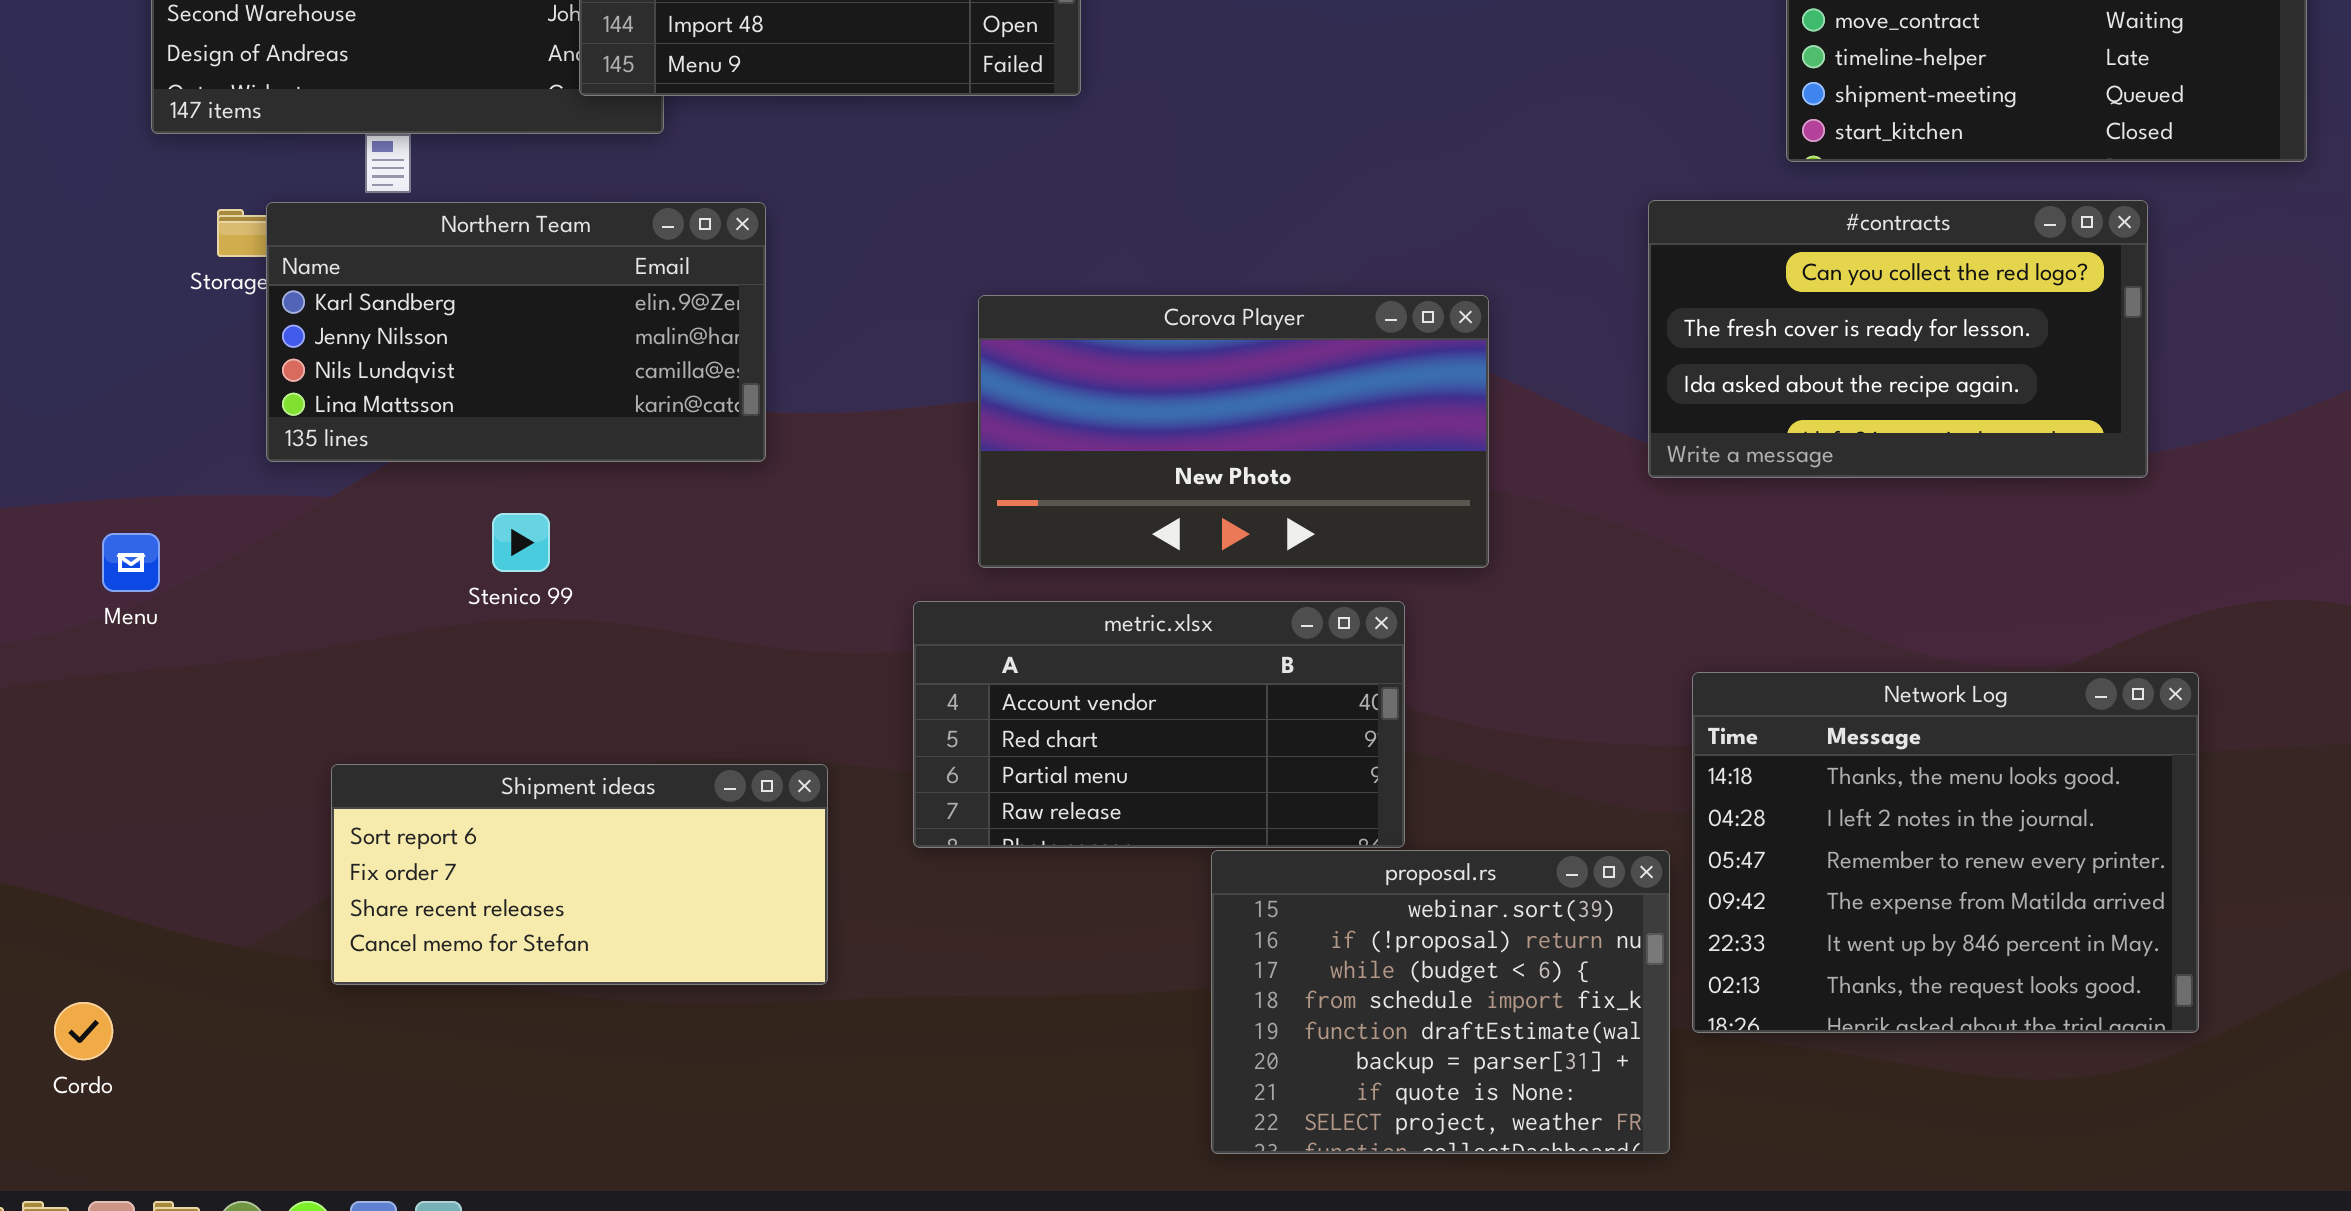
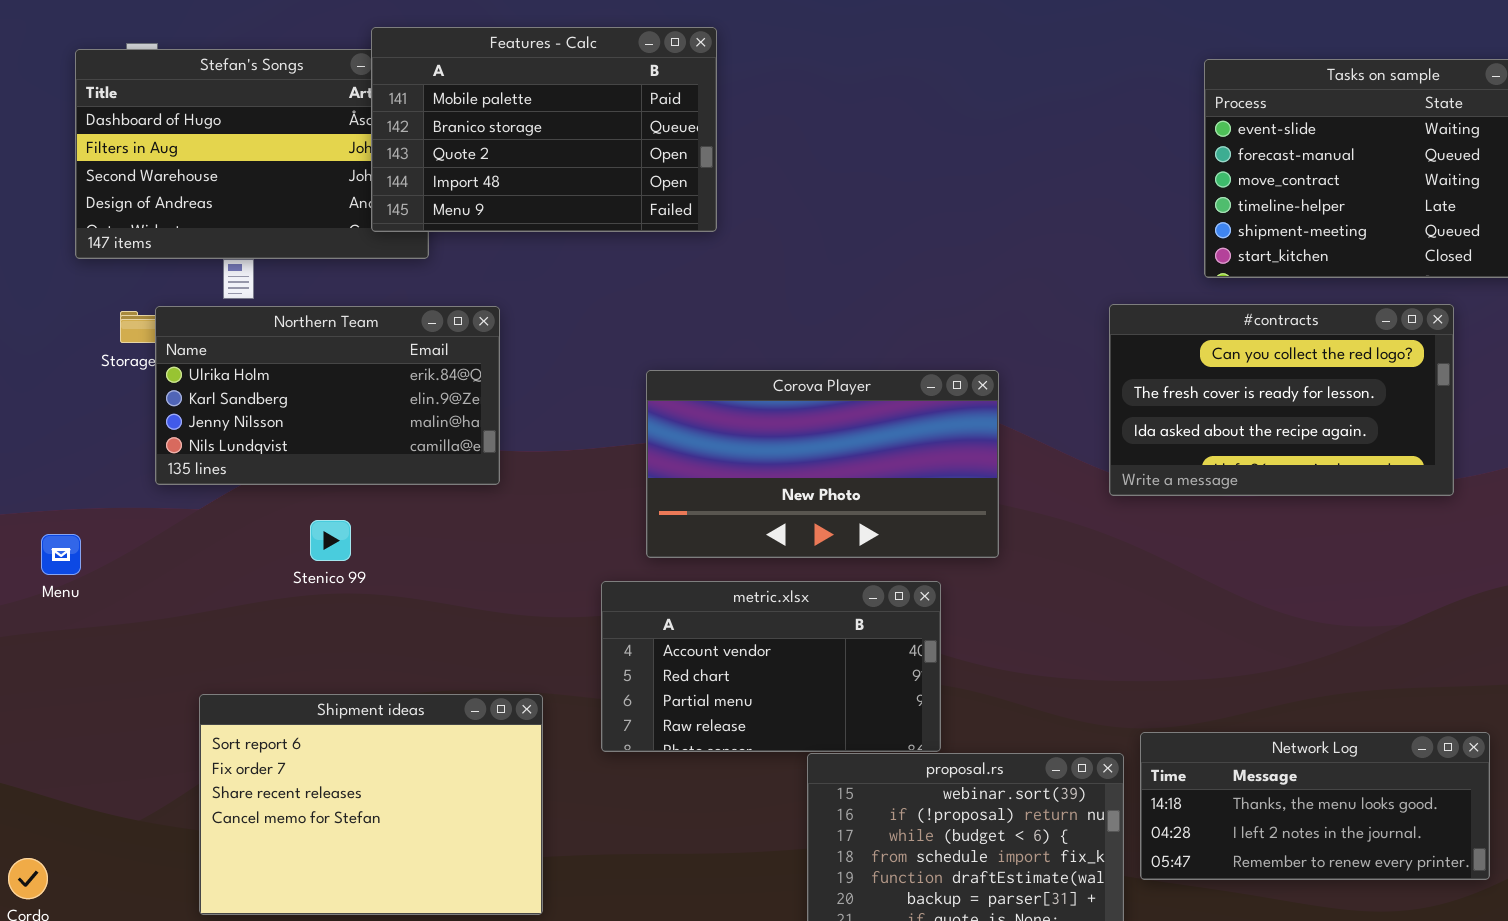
Northern Team: [266,202,766,462] -> [155,306,500,485], scrolled up 1 row
Network Log: [1692,672,2199,1033] -> [1140,732,1490,880], resized
Shipment ideas: [331,764,828,985] -> [199,694,543,915], resized

